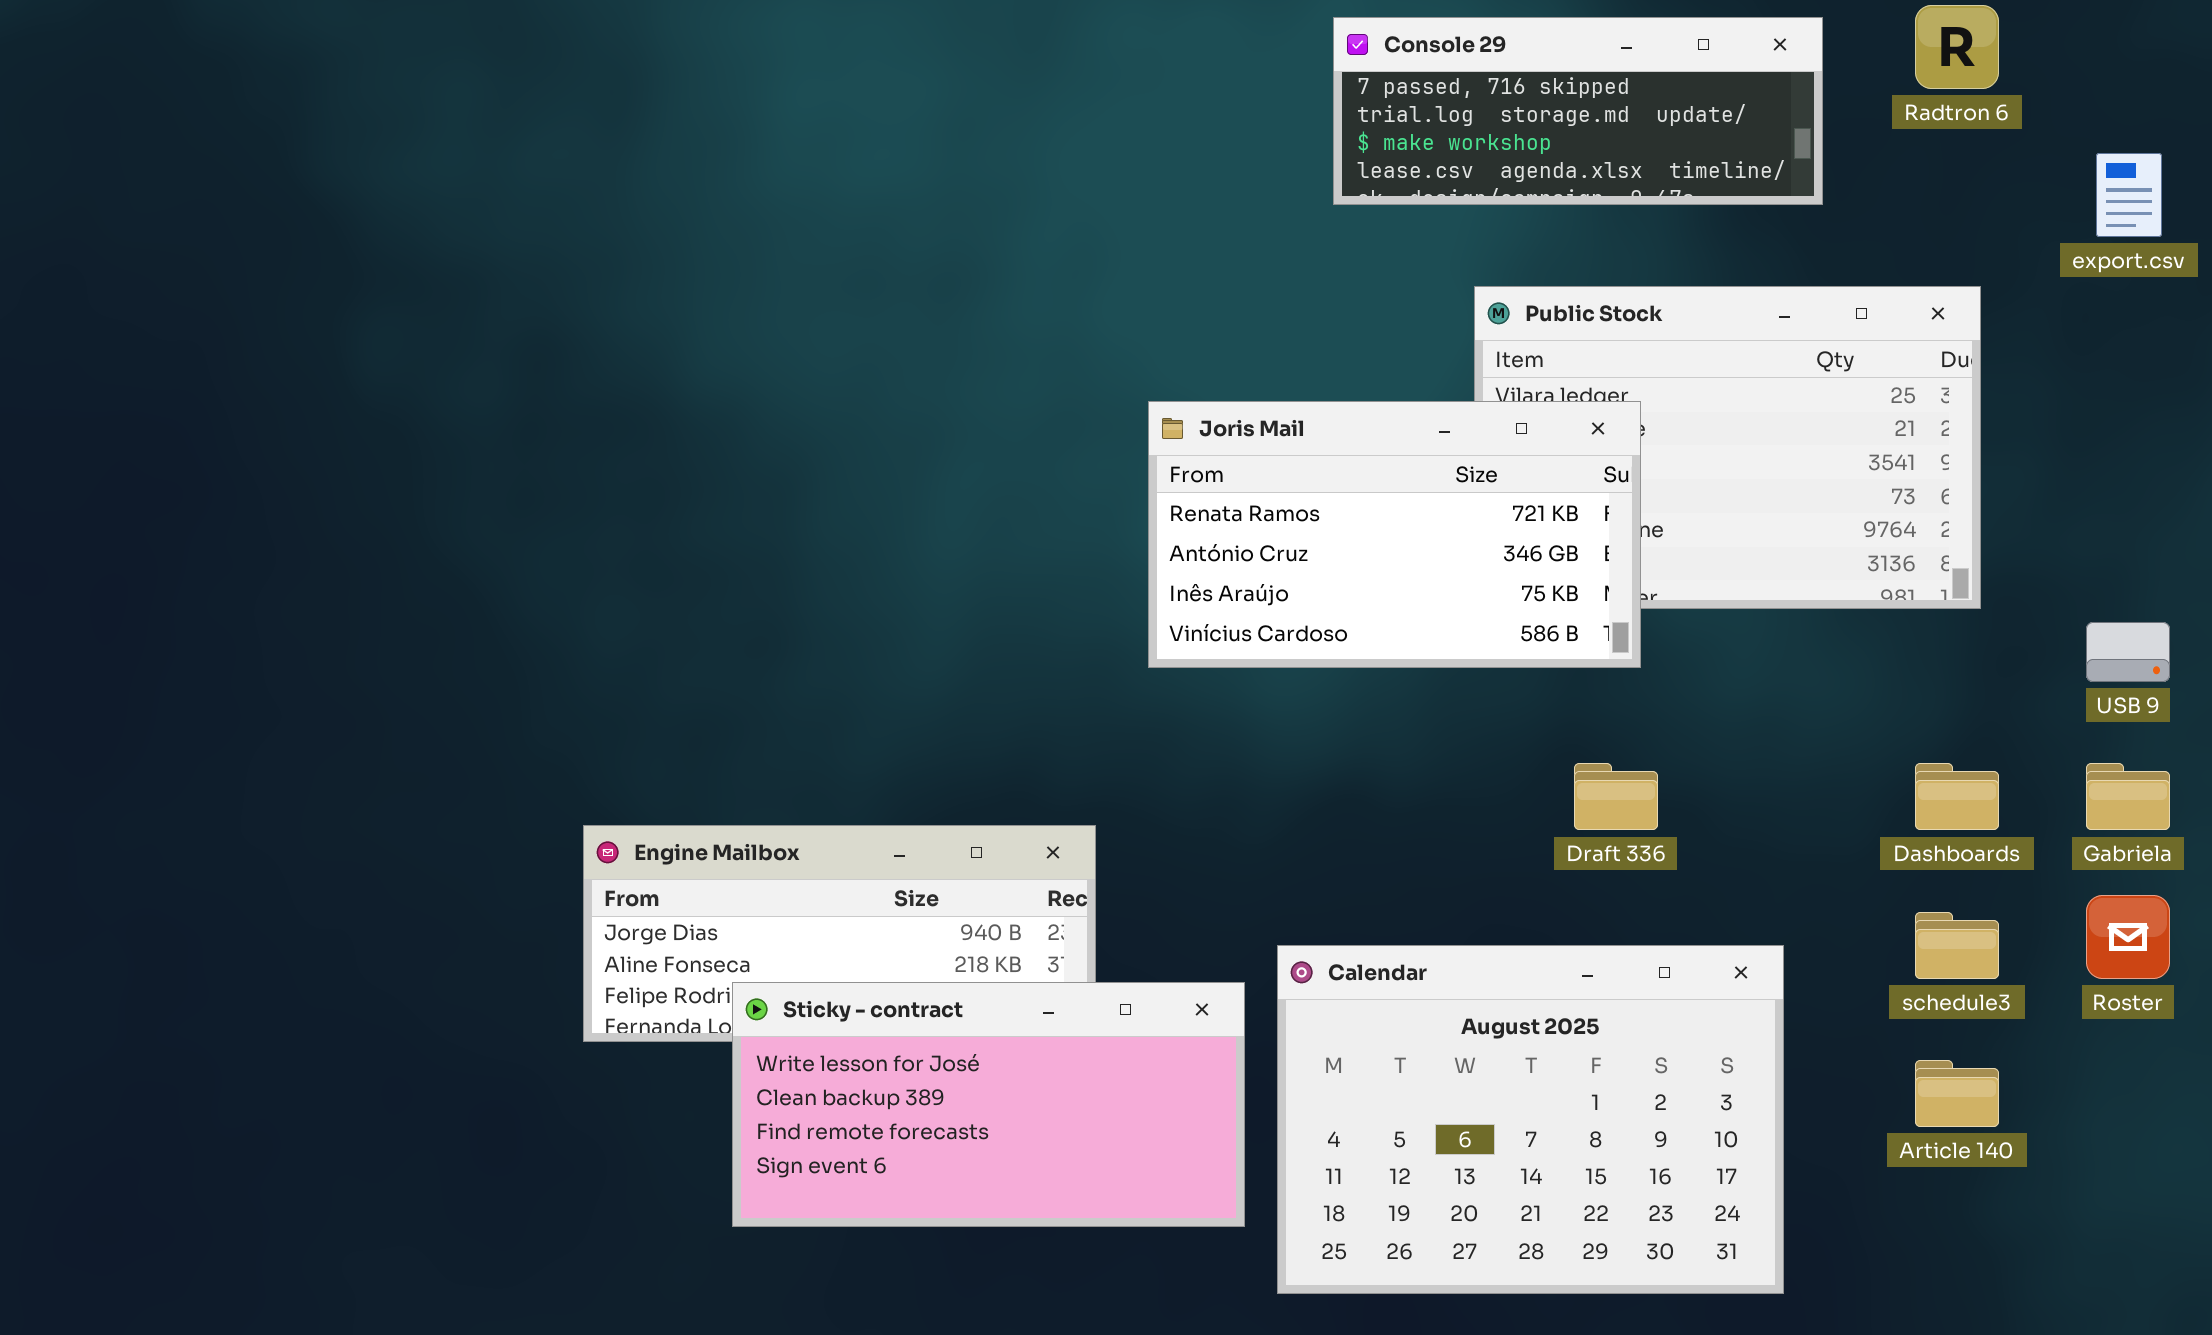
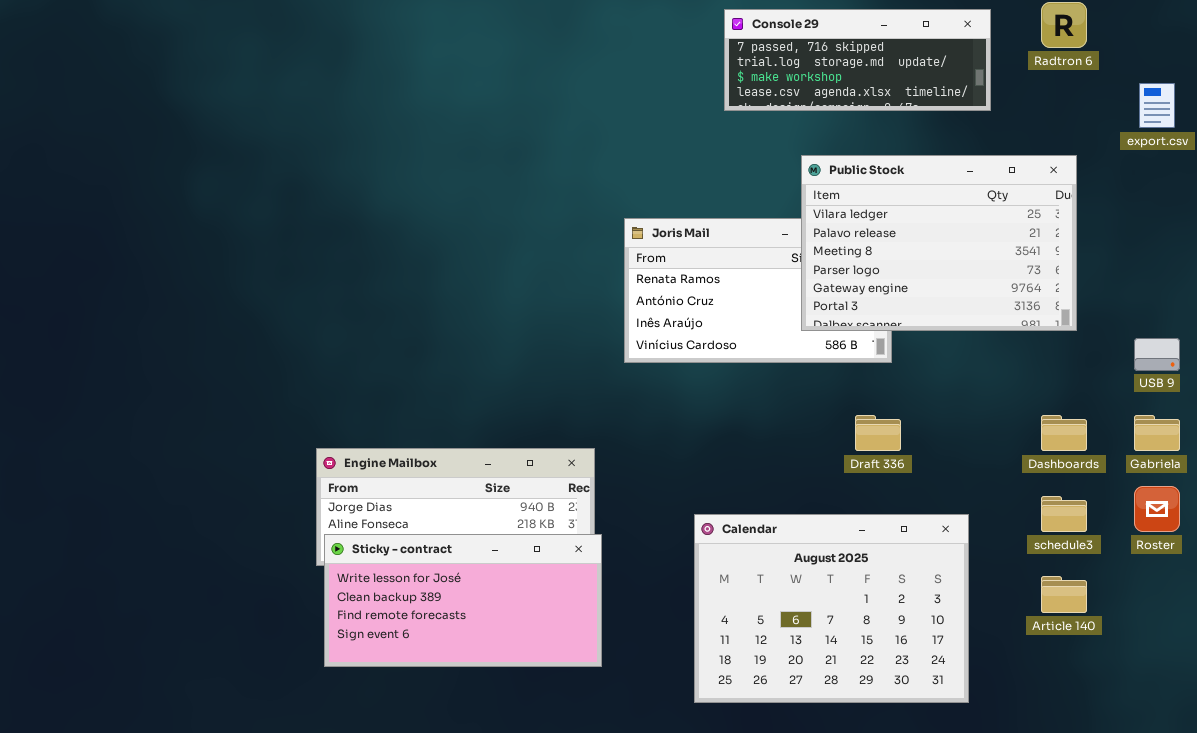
Public Stock: [1474,286,1981,609] -> [801,155,1077,331], raised
Sticky - contract: [732,982,1245,1227] -> [324,534,602,667], moved

